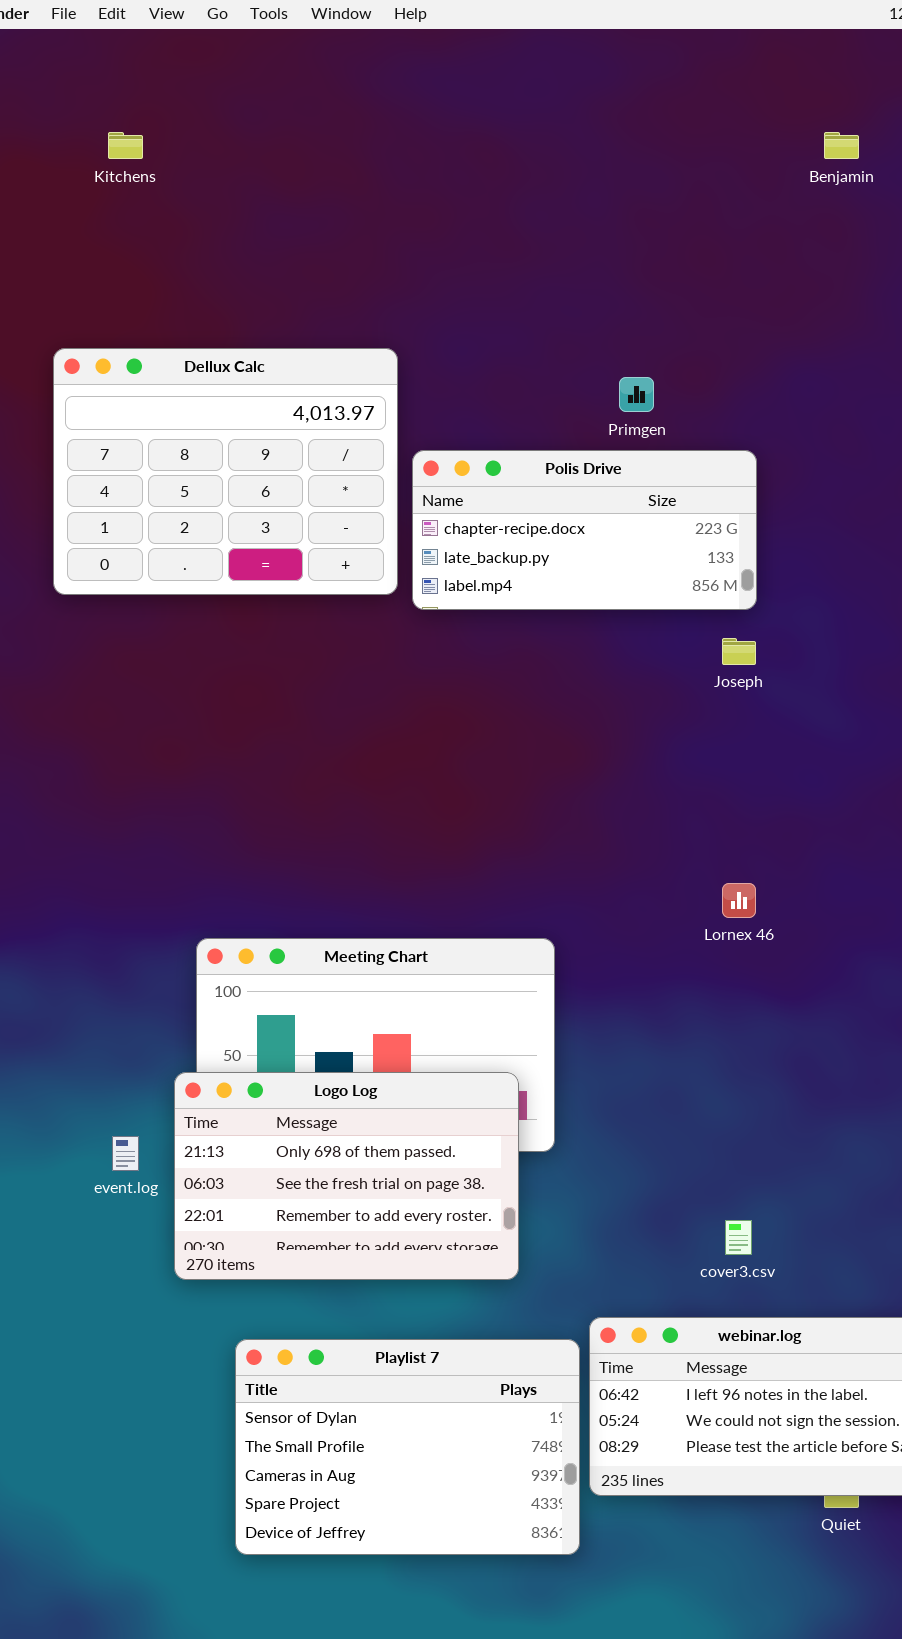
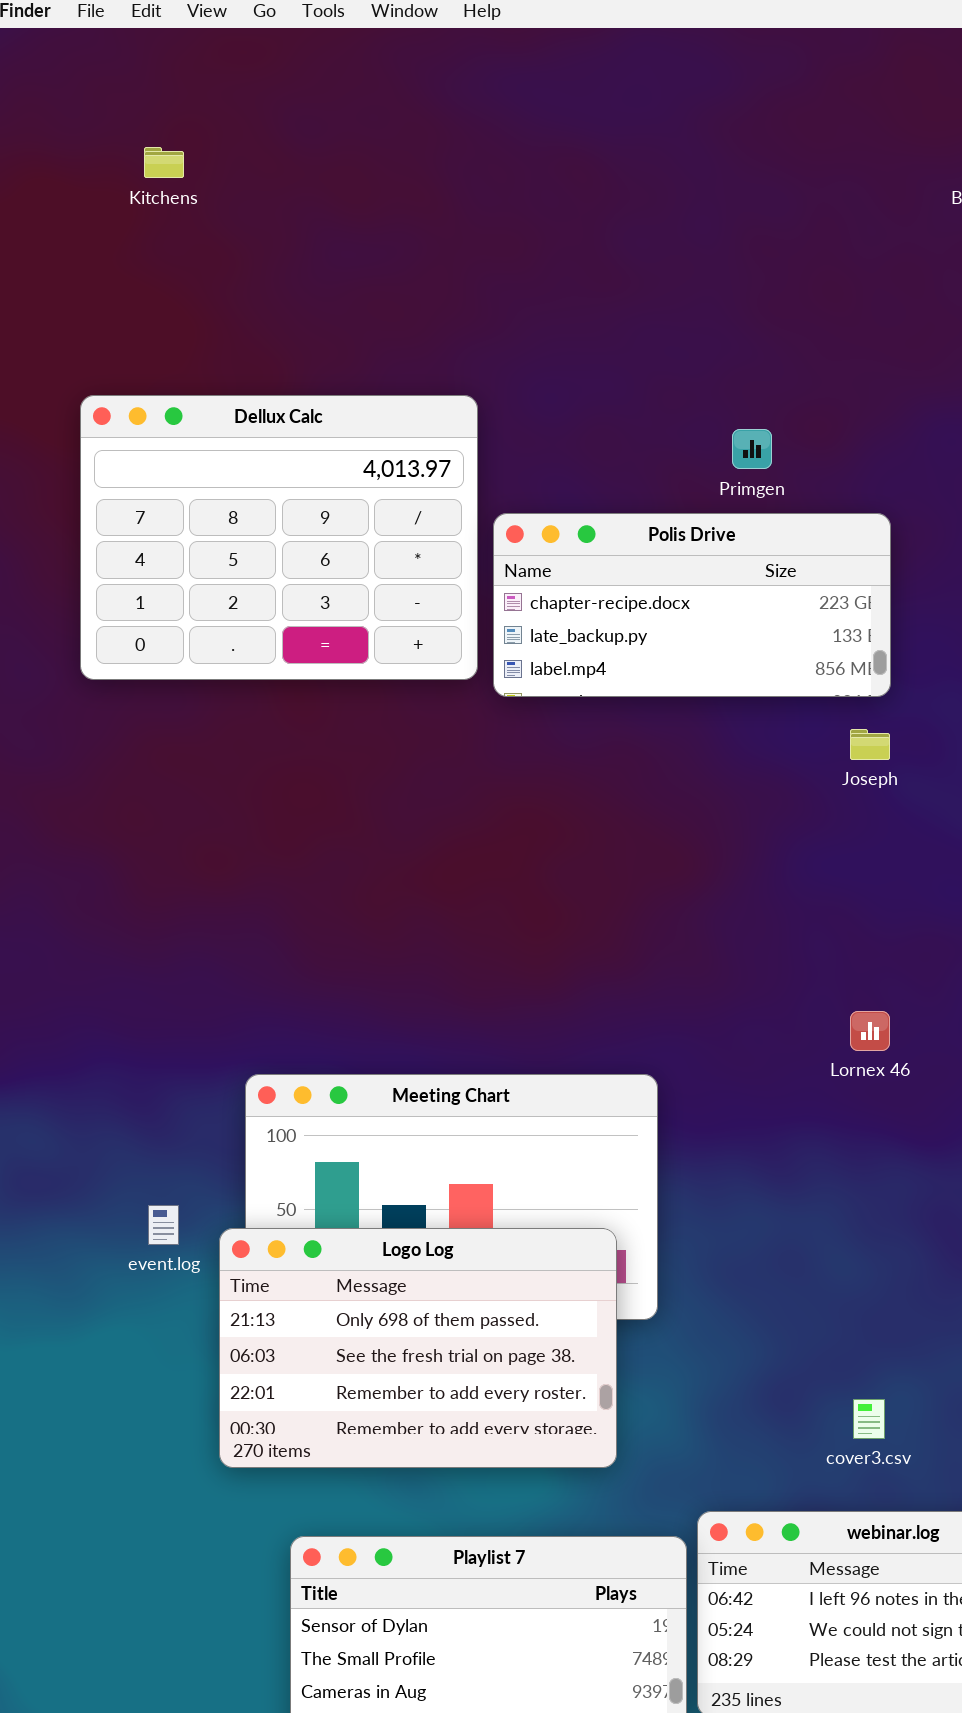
event.log: [112,1136,139,1171] -> [148,1205,179,1245], moved

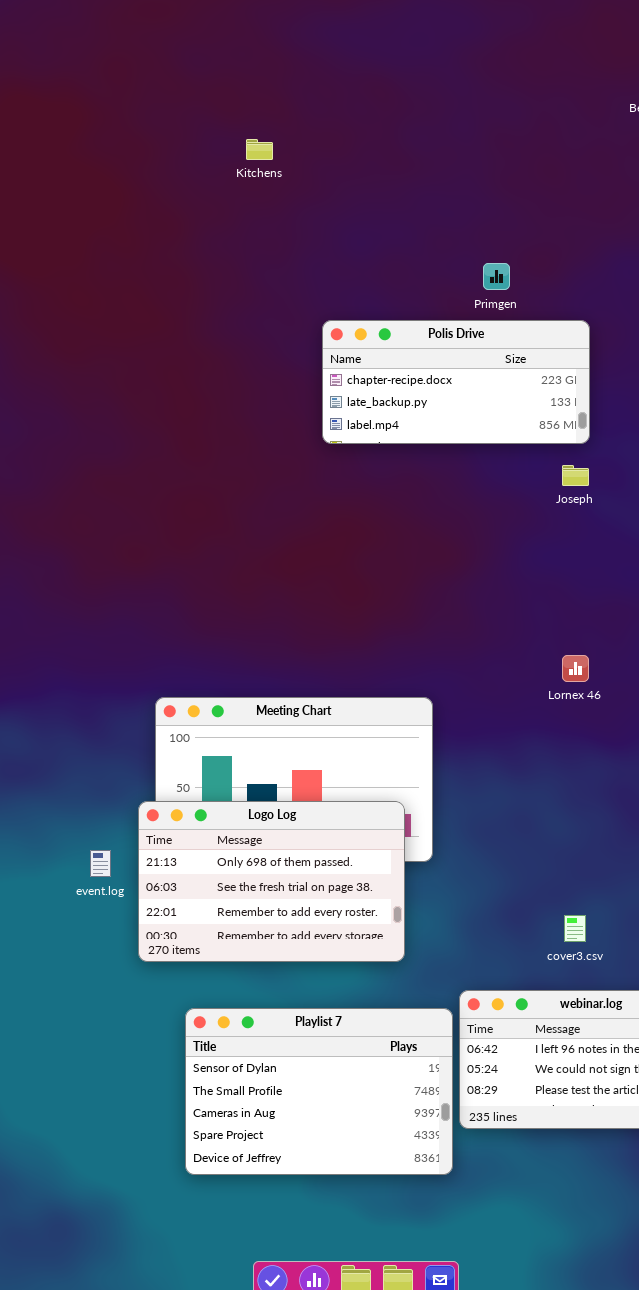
Kitchens: [144,147,184,178] -> [246,139,273,160], moved
Dellux Calc: [80,395,478,680] -> none, closed
event.log: [148,1205,179,1245] -> [90,850,111,877], moved

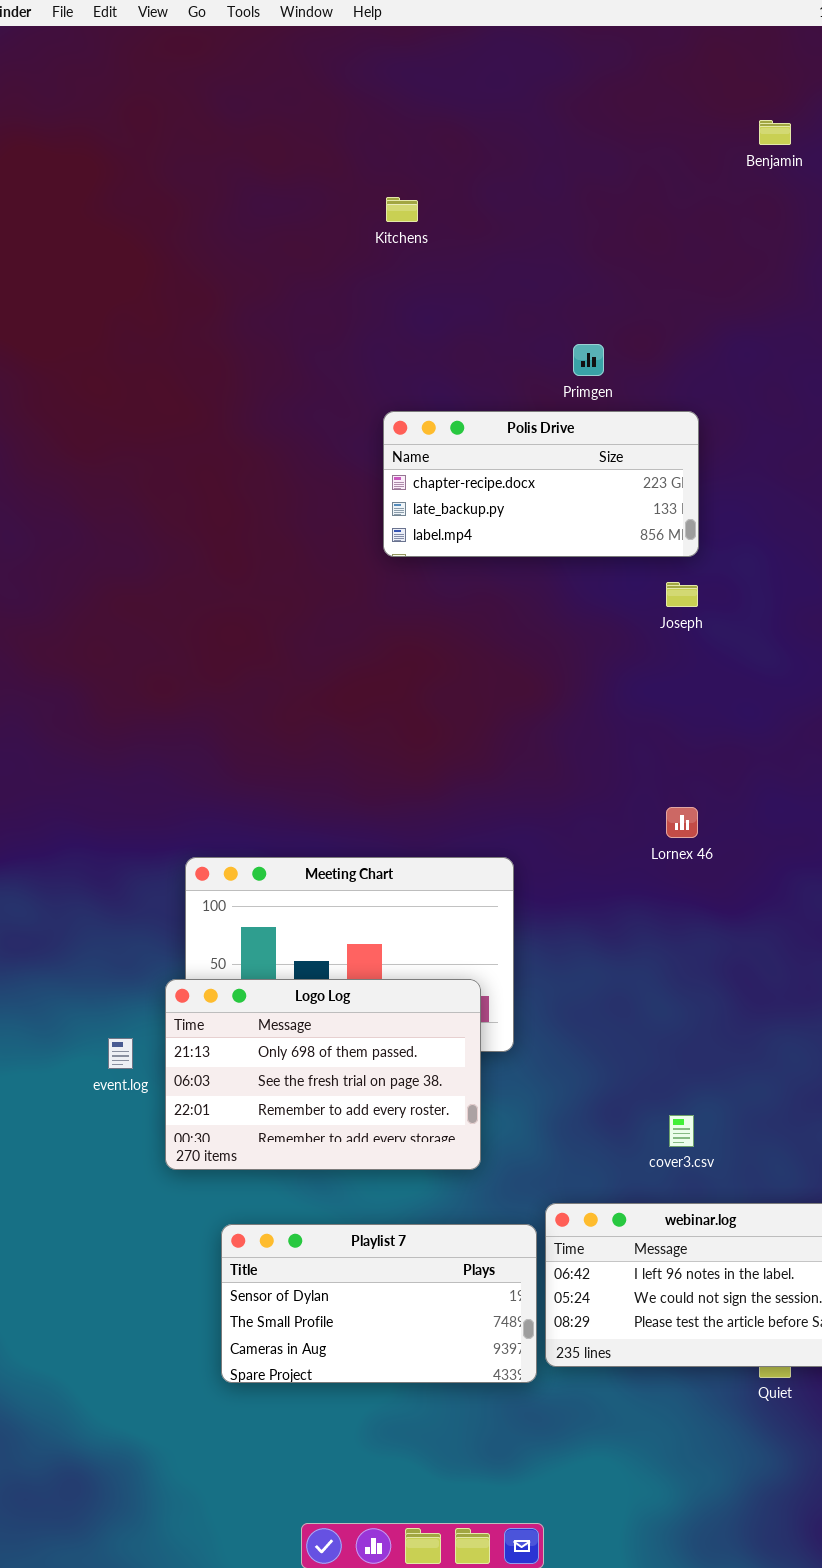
Kitchens: [246,139,273,160] -> [386,197,418,222], moved
Playlist 7: [185,1008,453,1175] -> [221,1224,537,1383], resized

